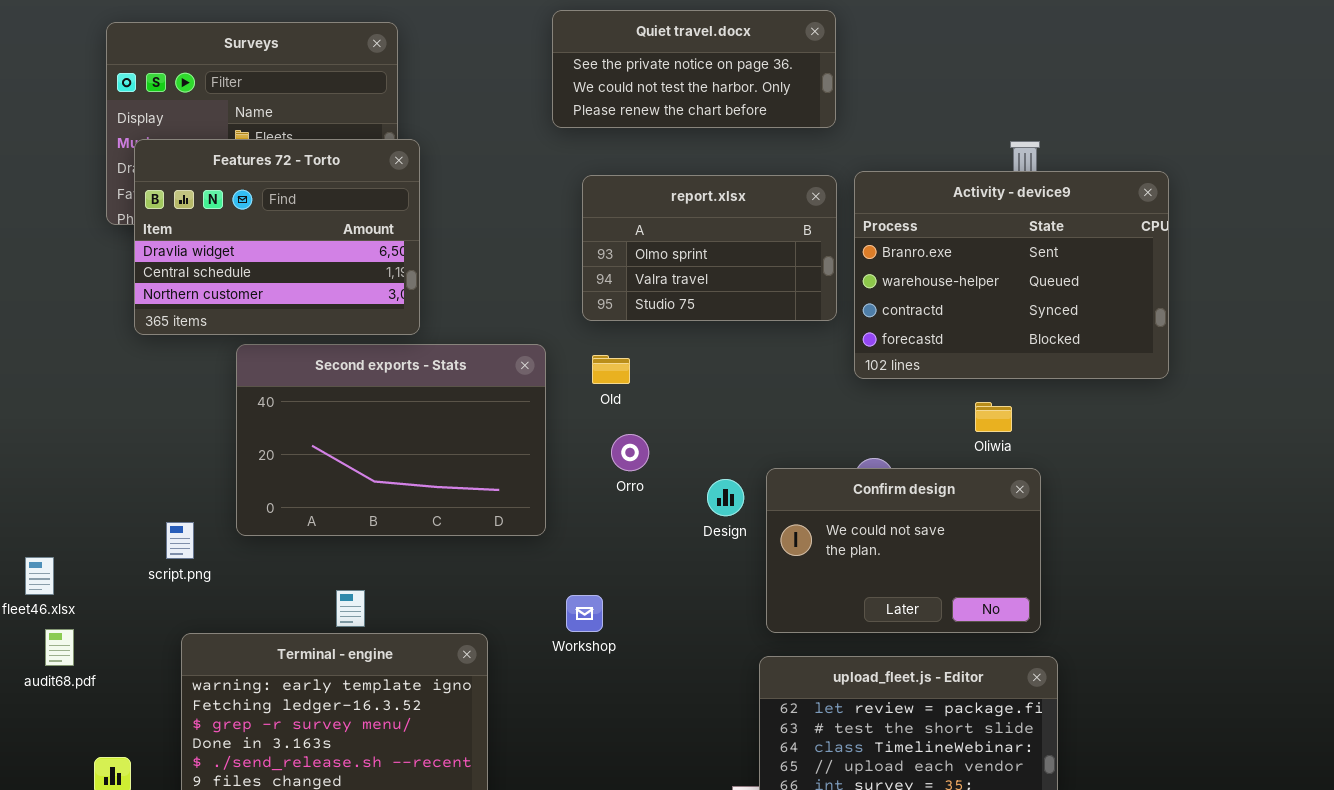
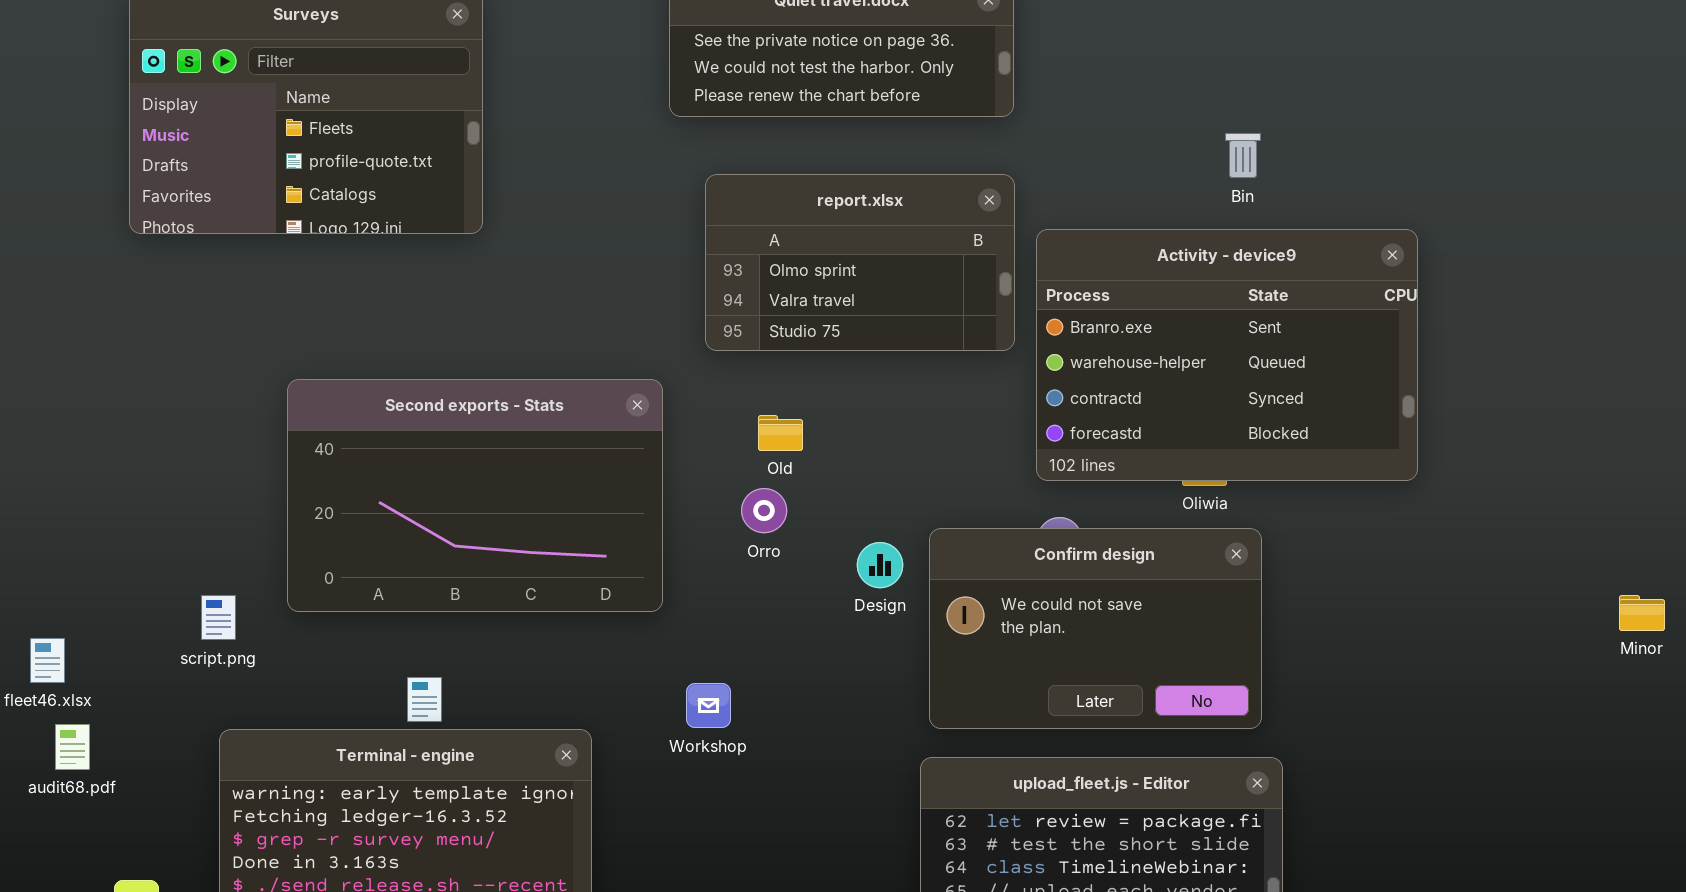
Features 72 - Torto: [134,139,420,335] -> none, closed
Activity - device9: [854,171,1169,379] -> [1036,229,1418,481], moved
Old: [592,355,630,384] -> [758,415,803,451], moved

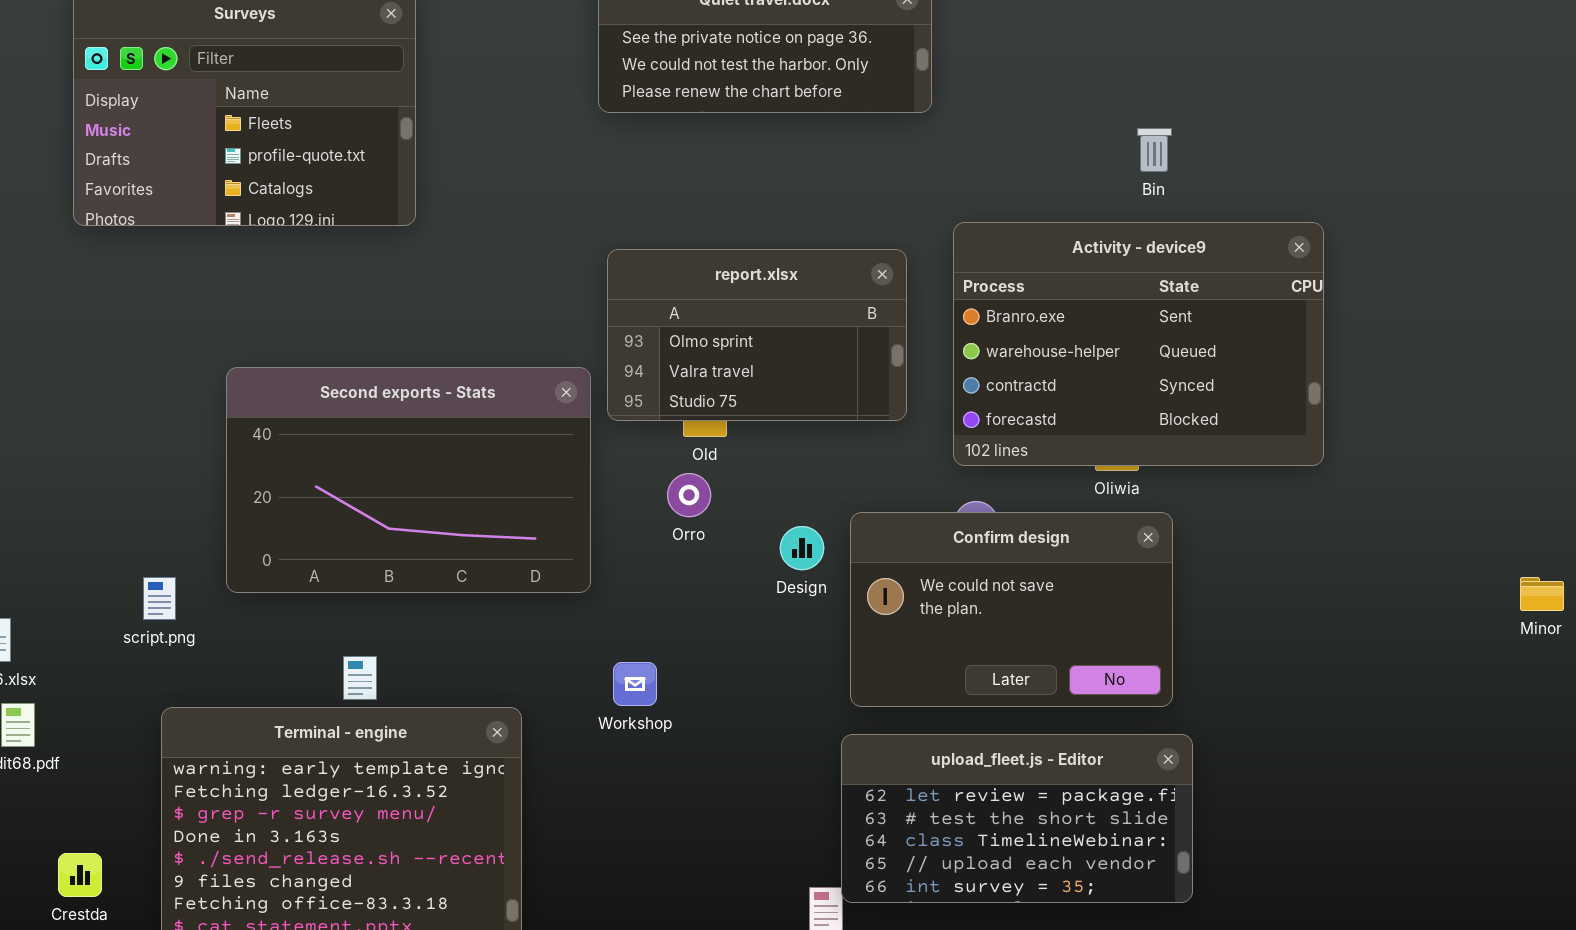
report.xlsx: [705,174,1015,351] -> [607,249,907,421], moved

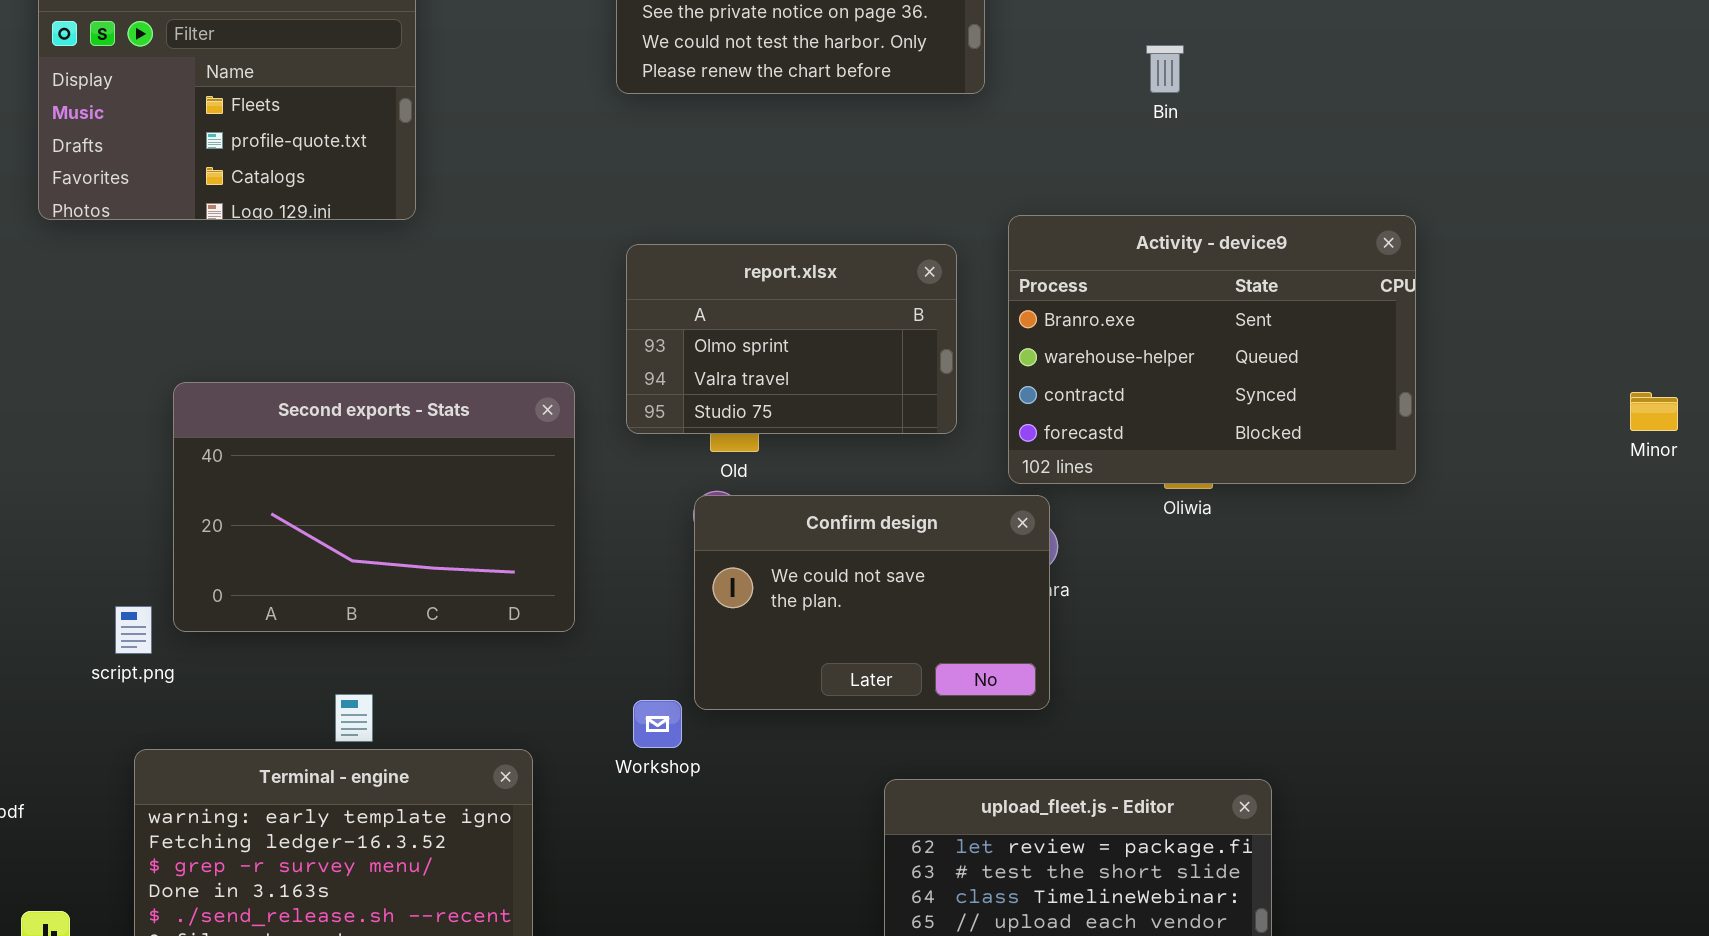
Bin: [1137,128,1172,172] -> [1146,45,1184,93], moved
Second exports - Stats: [226,367,591,593] -> [173,382,575,632], moved
Confirm design: [850,512,1173,707] -> [694,495,1050,710], moved
Minor: [1520,577,1564,611] -> [1630,392,1678,431], moved

